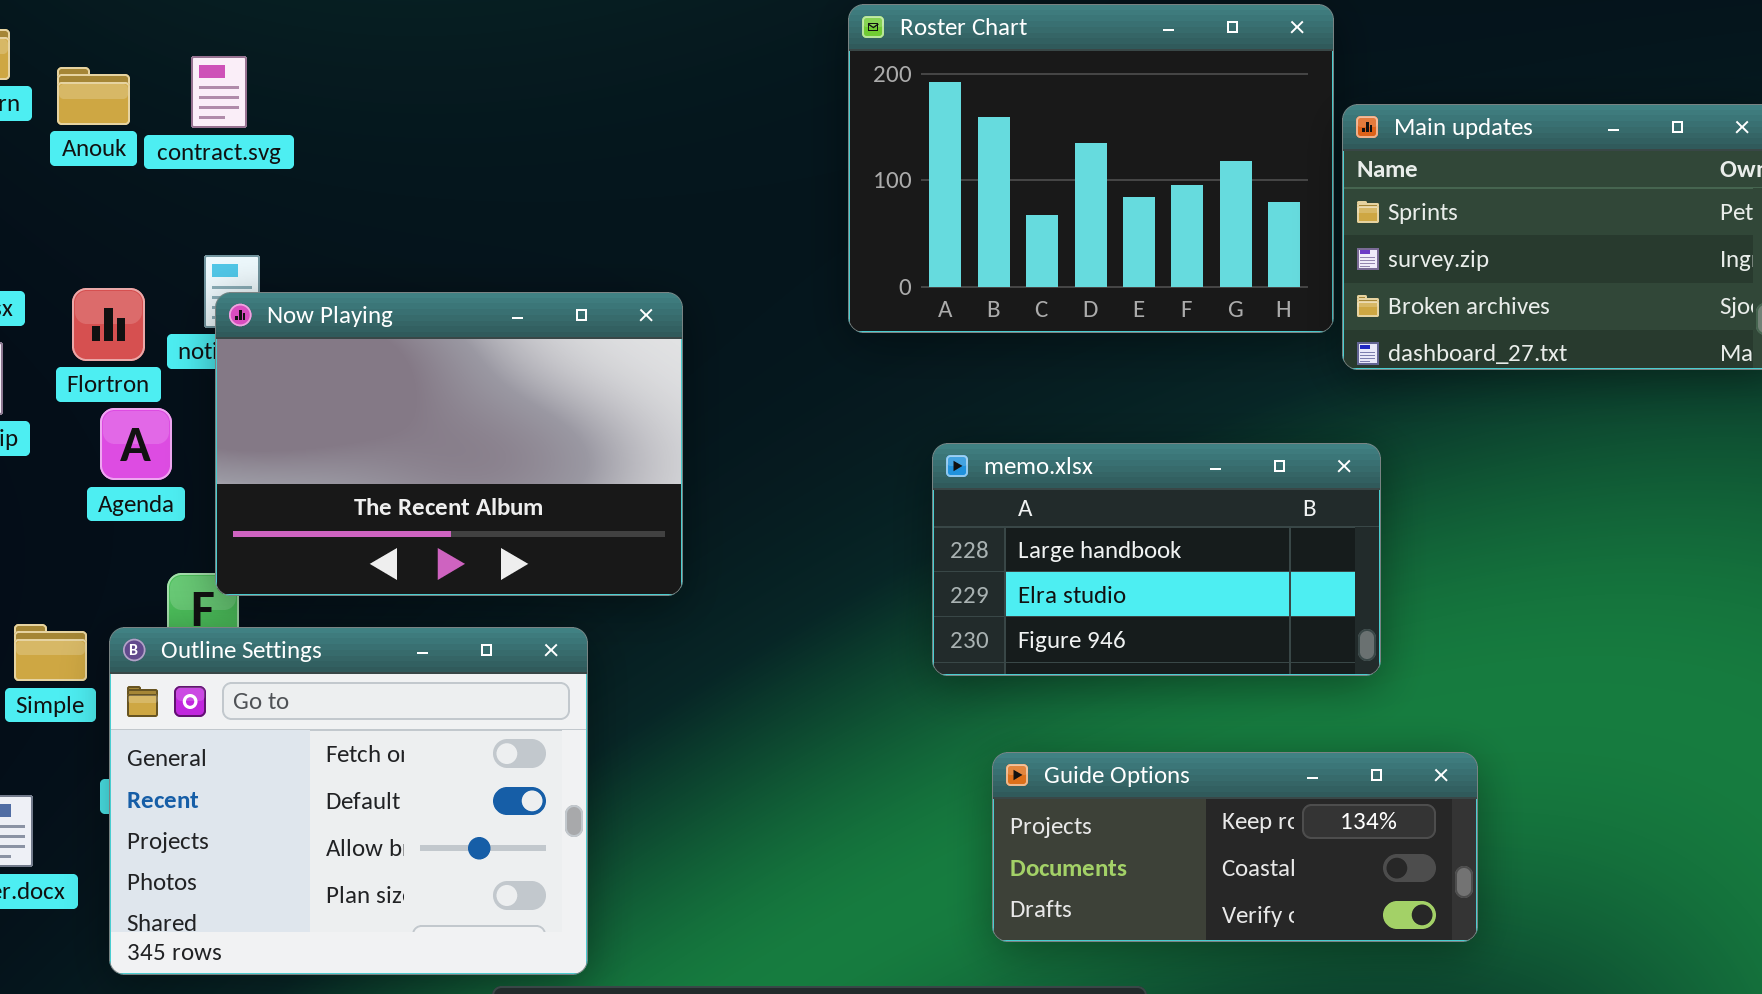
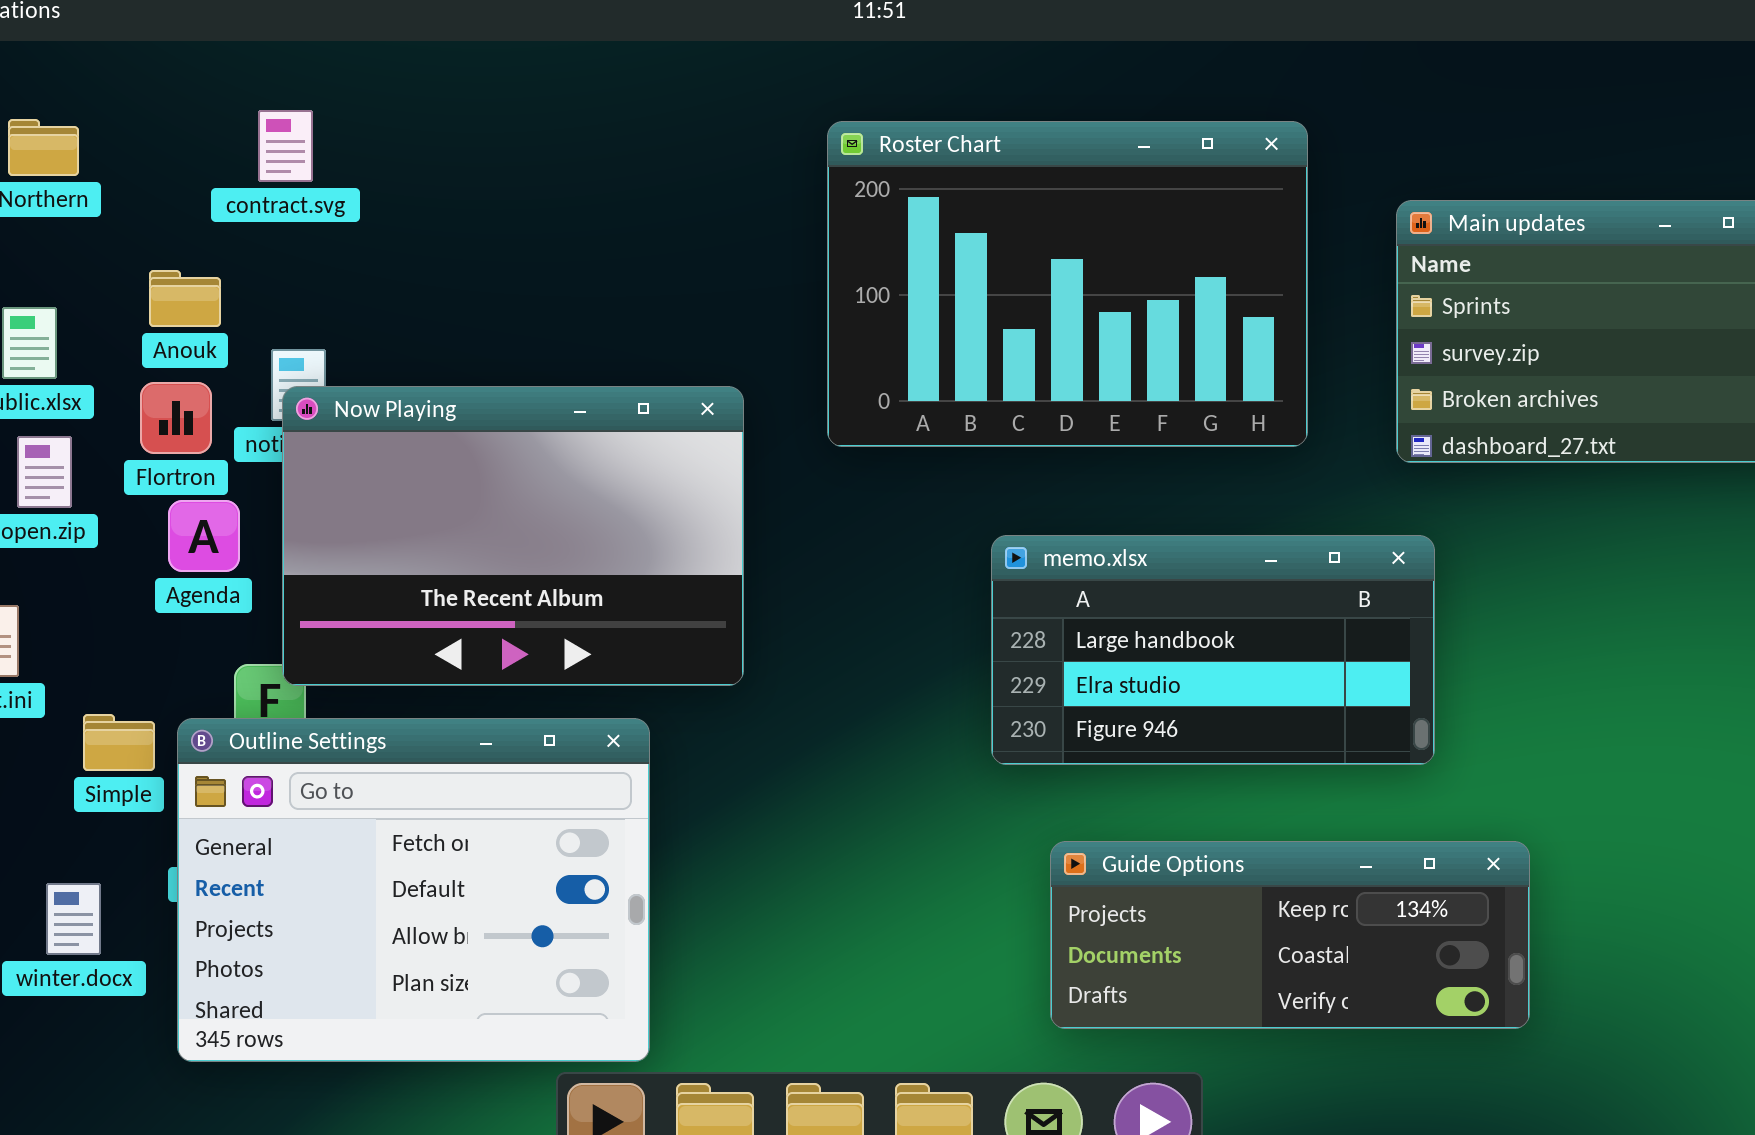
Roster Chart: [848,4,1334,333] -> [827,121,1308,447], moved
contract.svg: [191,56,247,128] -> [258,110,313,182], moved
Anouk: [57,67,130,125] -> [149,270,221,327], moved

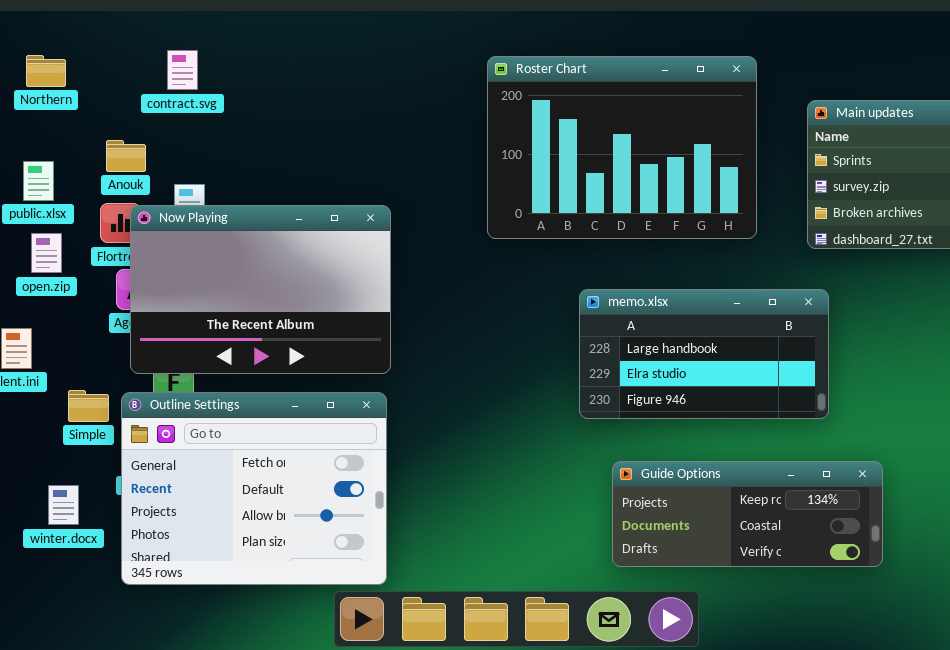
Now Playing: [282,386,744,686] -> [130,205,391,374], moved

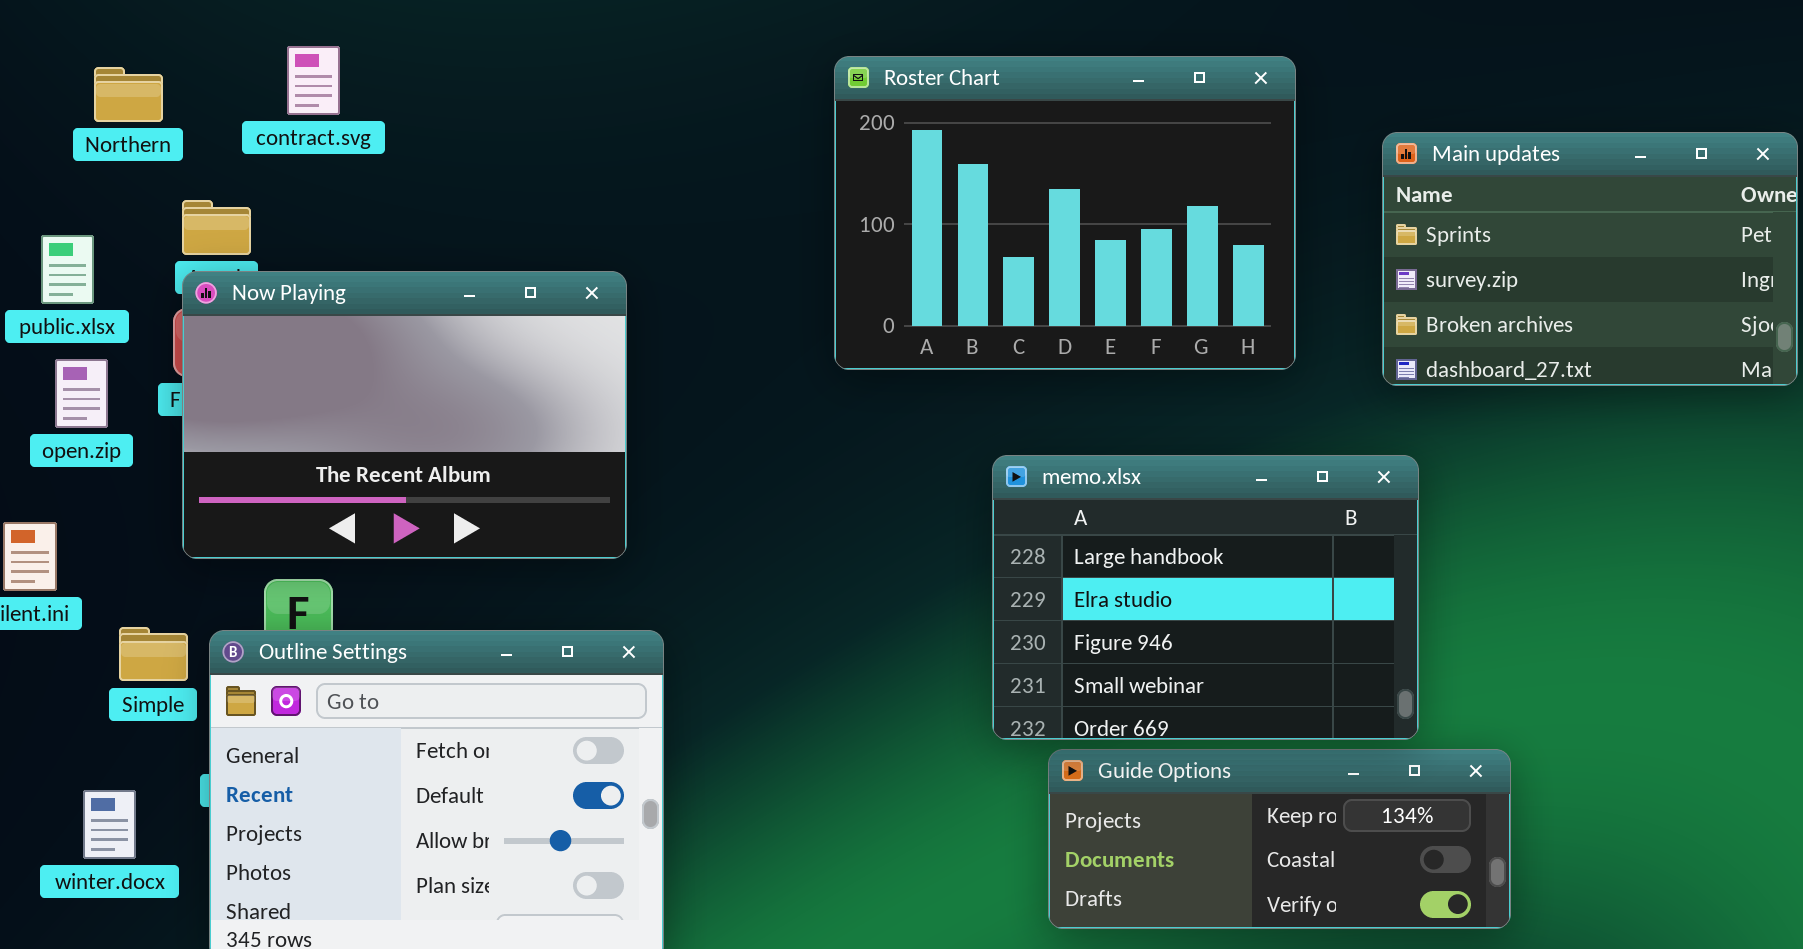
Northern: [26,55,66,87] -> [94,67,163,122], moved
Now Playing: [130,205,391,374] -> [182,271,627,559], moved
memo.xlsx: [579,289,829,419] -> [992,455,1419,740], resized

